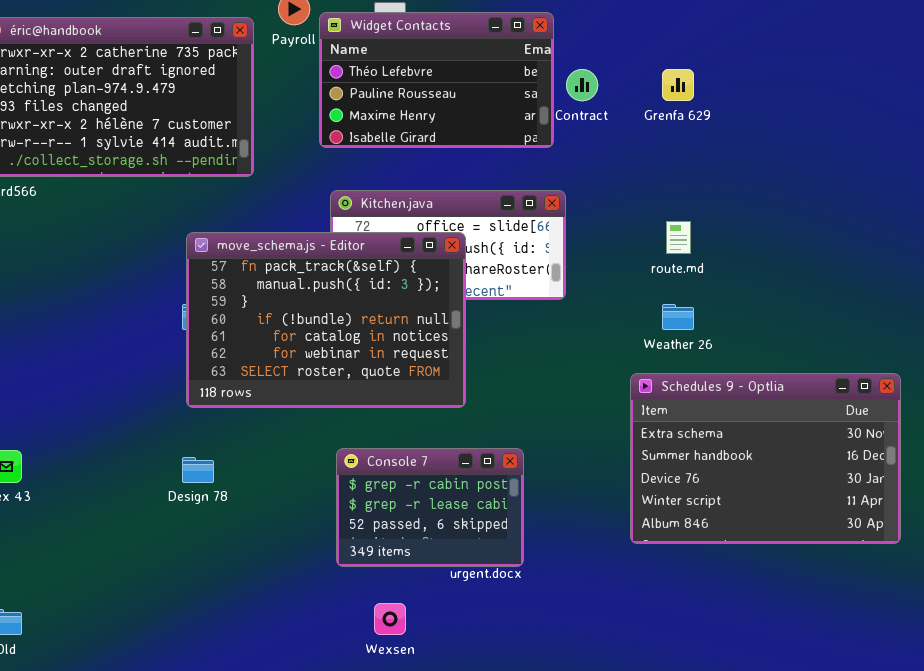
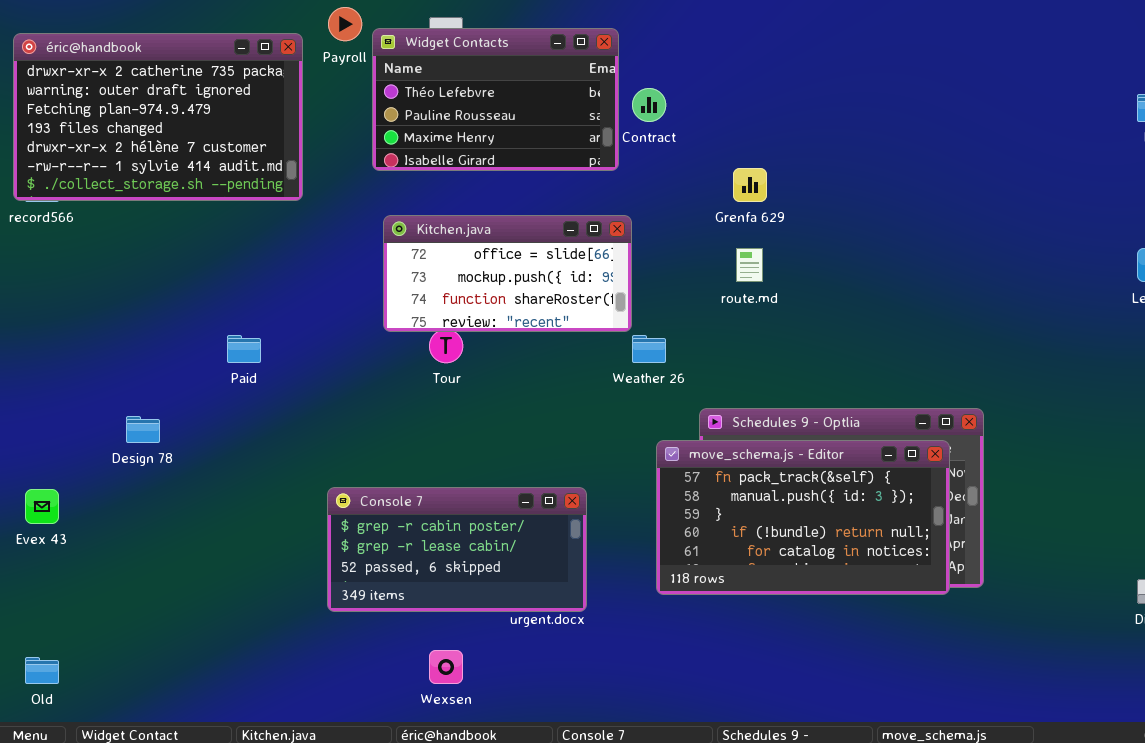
Grenfa 629: [662,69,694,101] -> [733,168,767,202], moved
move_schema.js - Editor: [186,232,466,408] -> [656,440,950,595], moved, resized
Weather 26: [662,304,694,330] -> [632,335,666,363], moved
Console 7: [336,448,524,567] -> [327,487,587,612], resized
Design 78: [182,457,214,483] -> [126,416,160,443], moved

